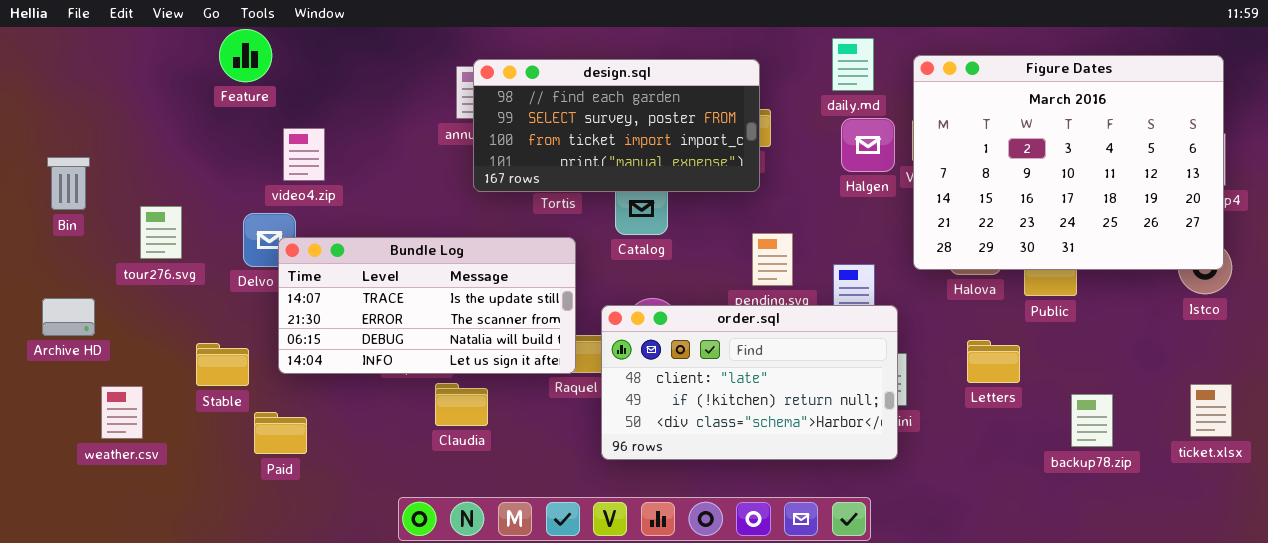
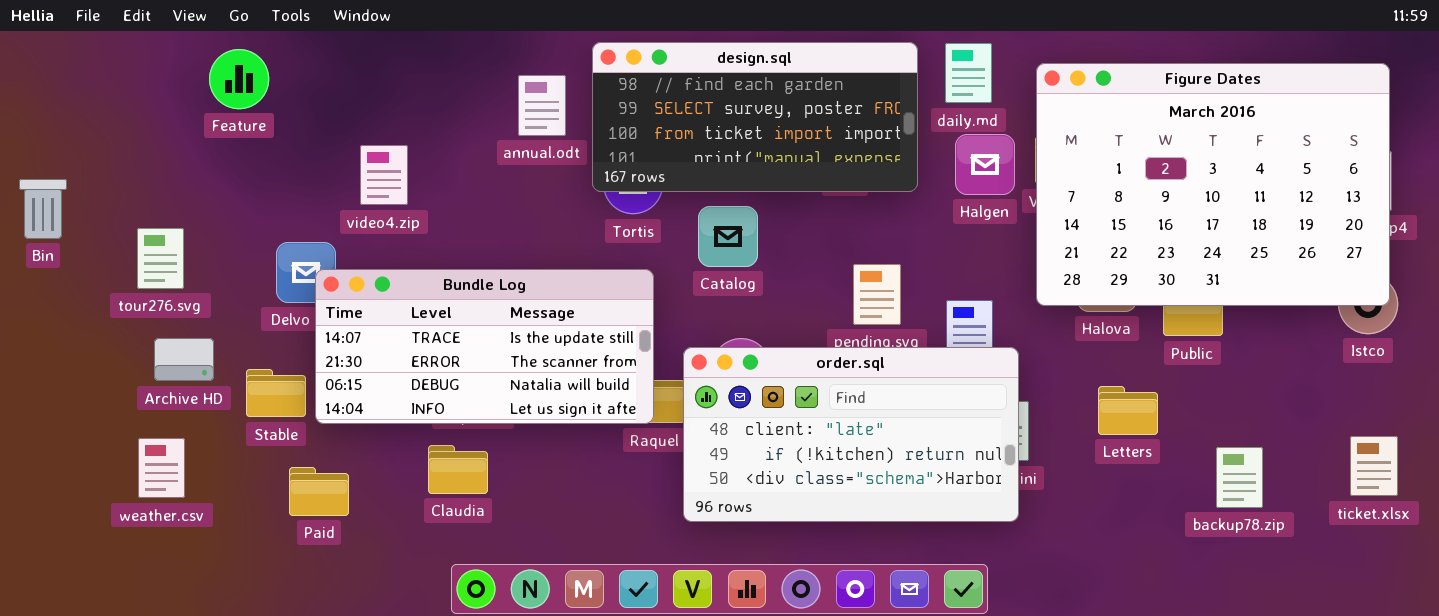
Feature: [219,29,272,82] -> [209,49,269,109], moved
design.sql: [473,59,760,192] -> [592,42,918,192], moved
video4.zip: [283,128,325,181] -> [360,145,408,205], moved
Bin: [47,157,90,210] -> [19,179,67,239], moved
tour276.svg: [140,206,182,259] -> [137,228,184,289], moved
Archive HD: [42,298,95,336] -> [154,338,214,381], moved
Stable: [196,343,249,386] -> [246,369,306,417], moved
Claudia: [435,383,488,426] -> [428,445,488,494], moved
weather.csv: [101,386,143,439] -> [138,438,185,498], moved

